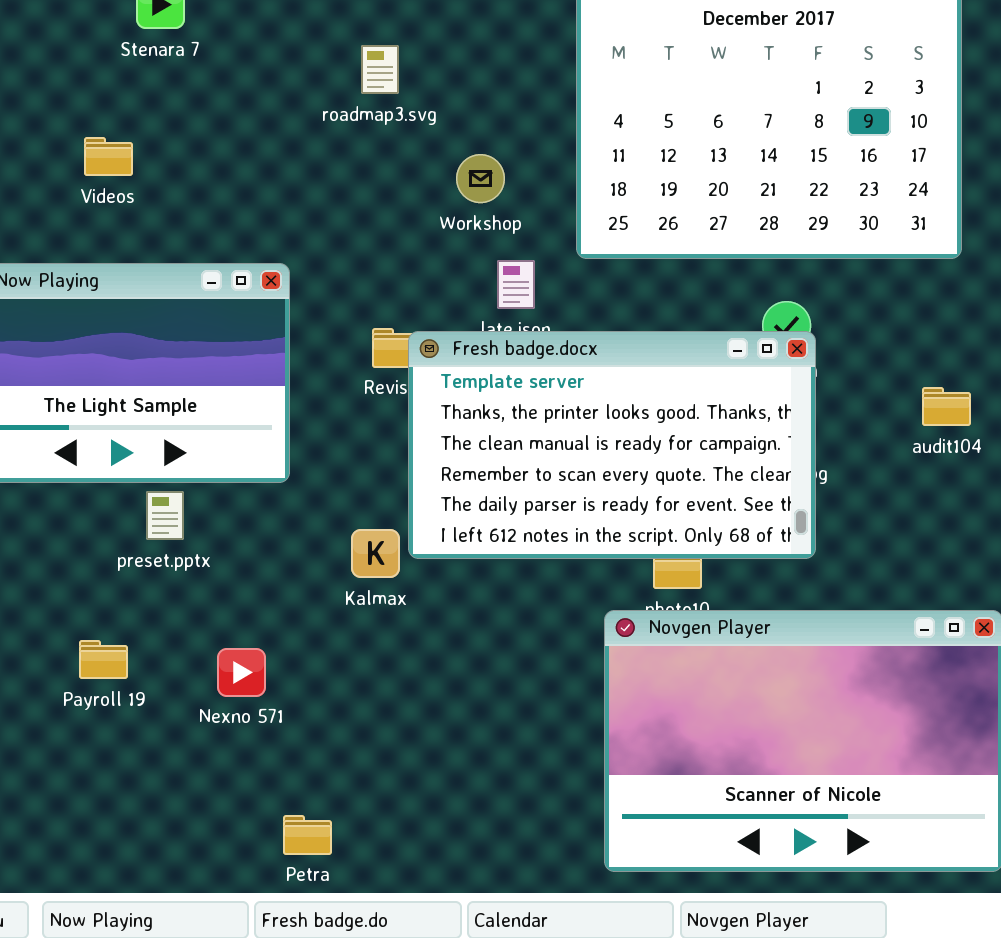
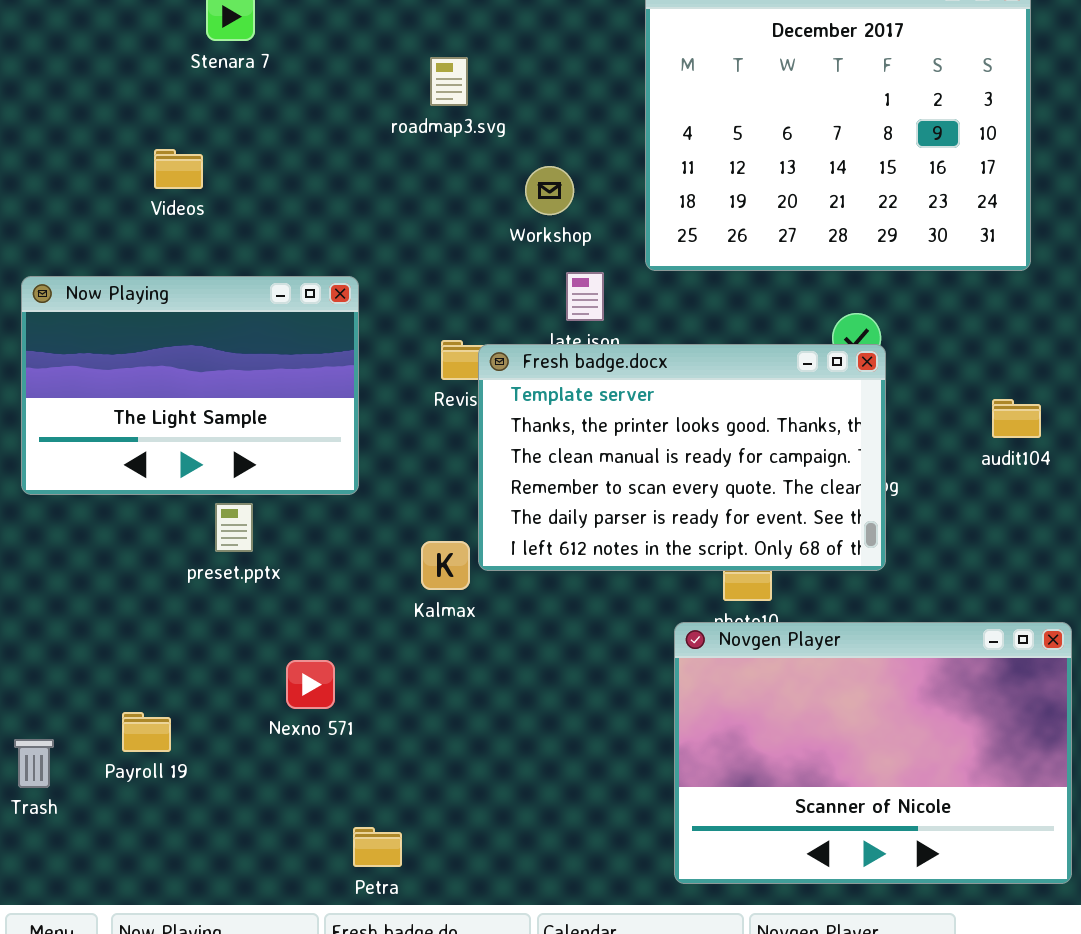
Payroll 19: [79,640,128,679] -> [122,712,171,752], moved

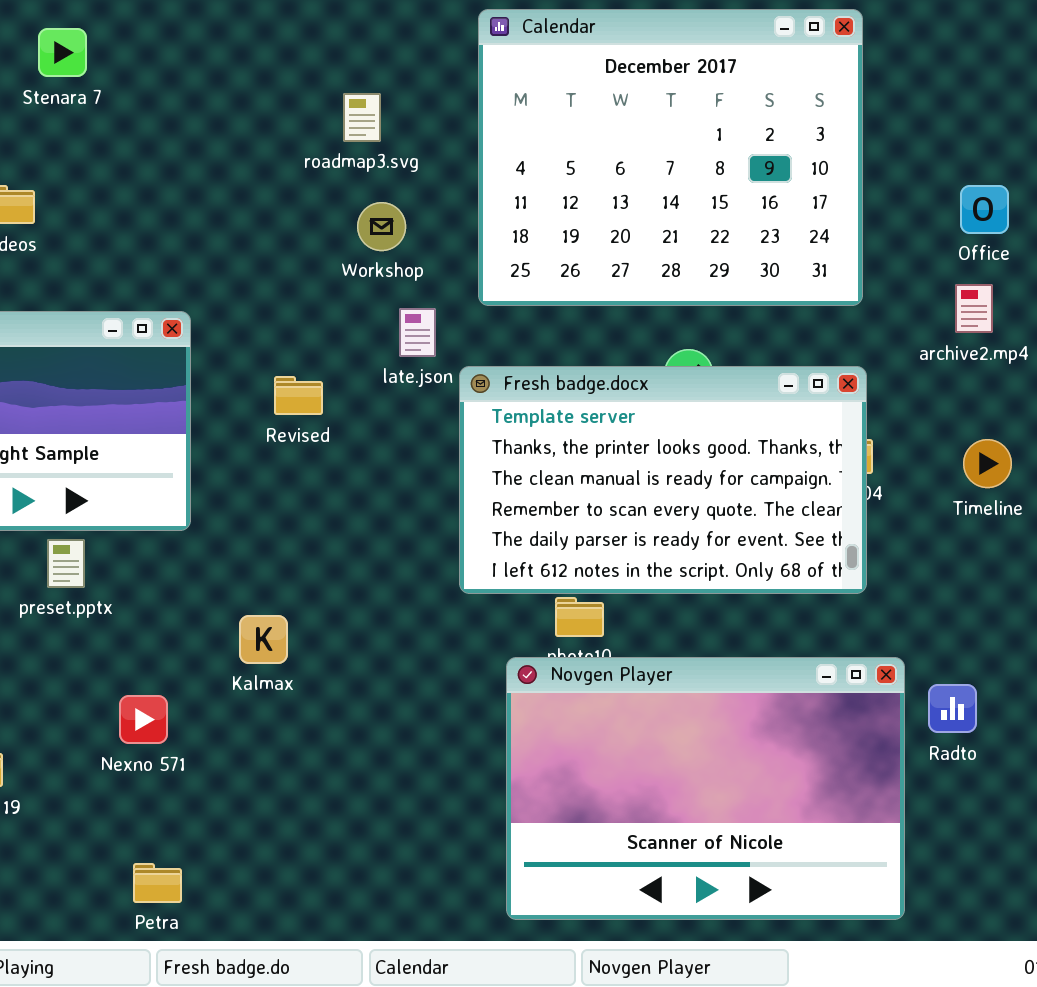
roadmap3.svg: [430,57,468,106] -> [343,93,381,142], moved
Fresh badge.docx: [478,344,886,571] -> [459,366,867,594], moved
Kalmax: [421,541,470,590] -> [239,615,288,664], moved
Petra: [353,827,402,867] -> [133,863,182,903], moved

